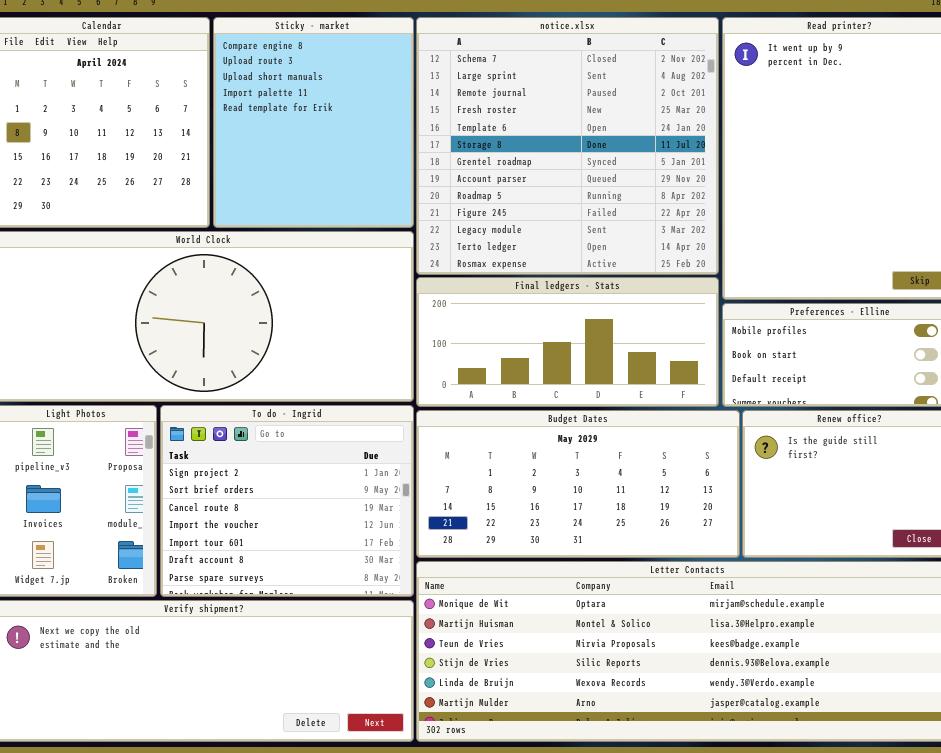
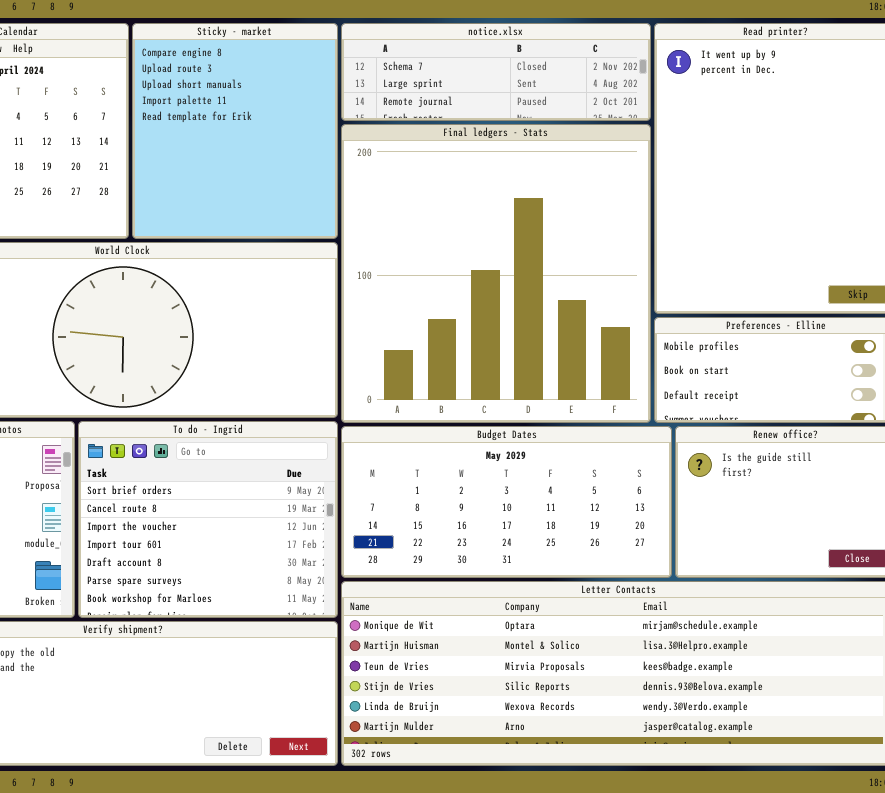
notice.xlsx: [416,17,719,275] -> [341,23,651,121], resized
Final ledgers - Stats: [416,277,719,407] -> [341,124,651,423], resized
To do - Ingrid: [160,405,414,597] -> [78,421,338,618], scrolled down 1 row

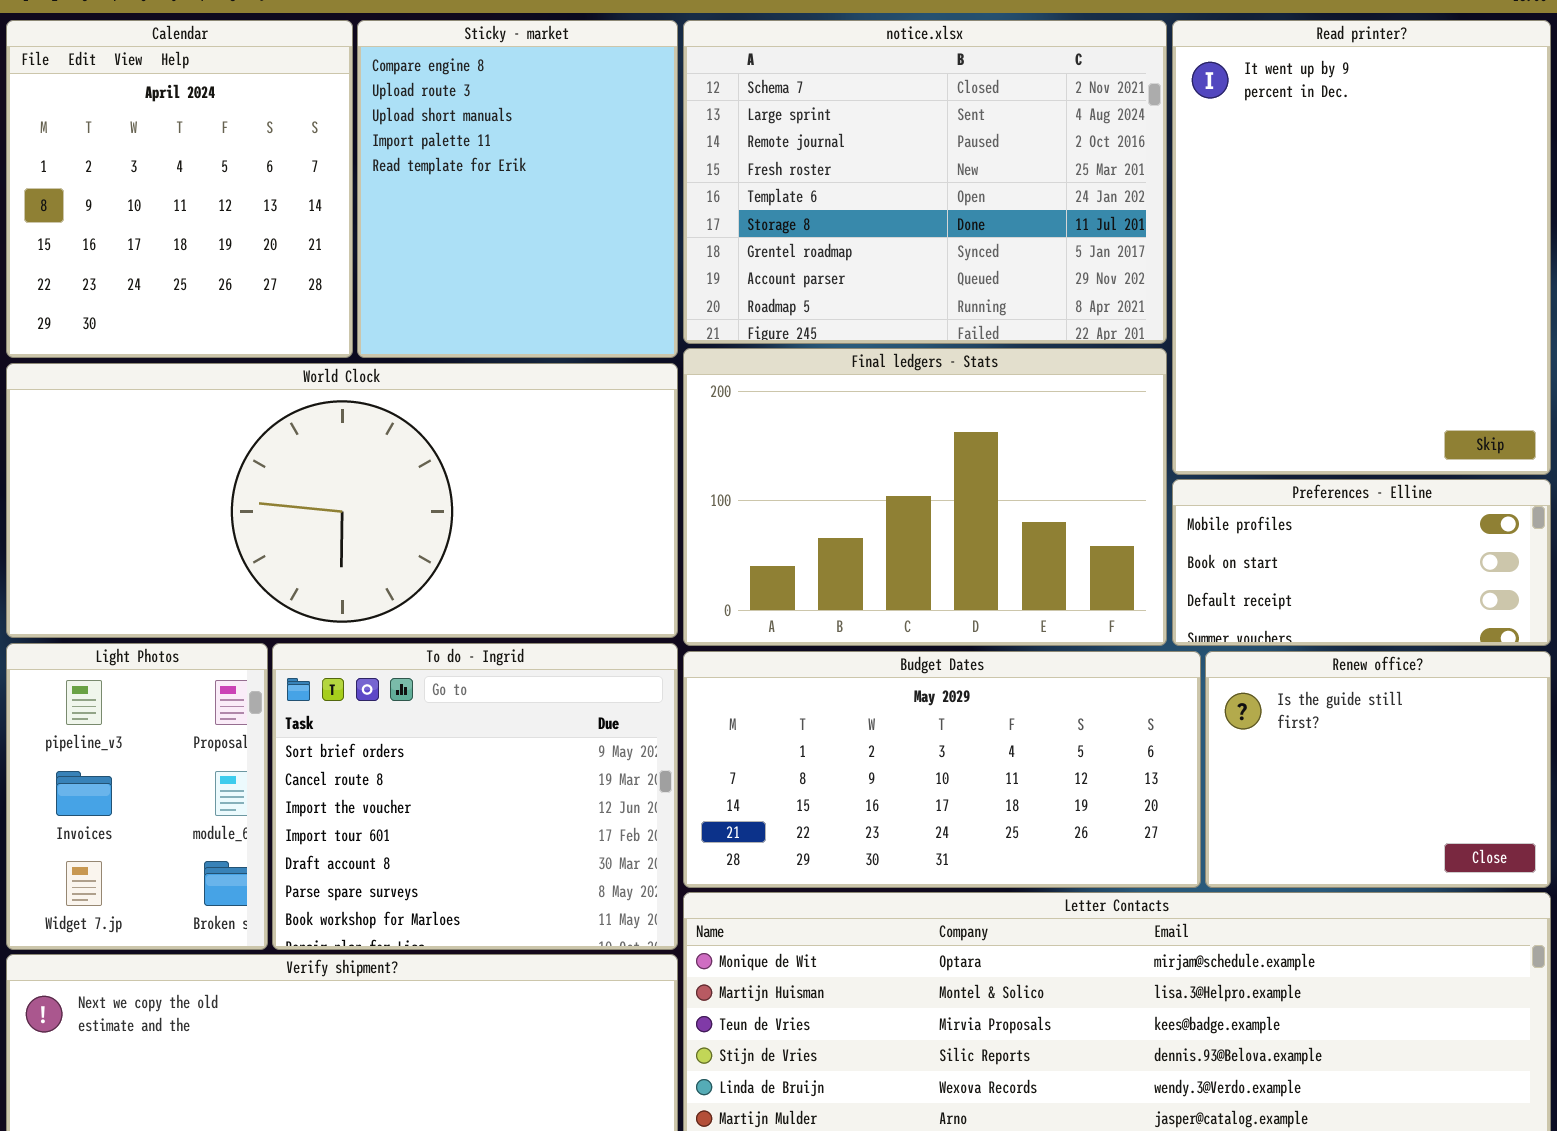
notice.xlsx: [341,23,651,121] -> [683,20,1167,344], resized
Final ledgers - Stats: [341,124,651,423] -> [683,348,1167,646], resized

